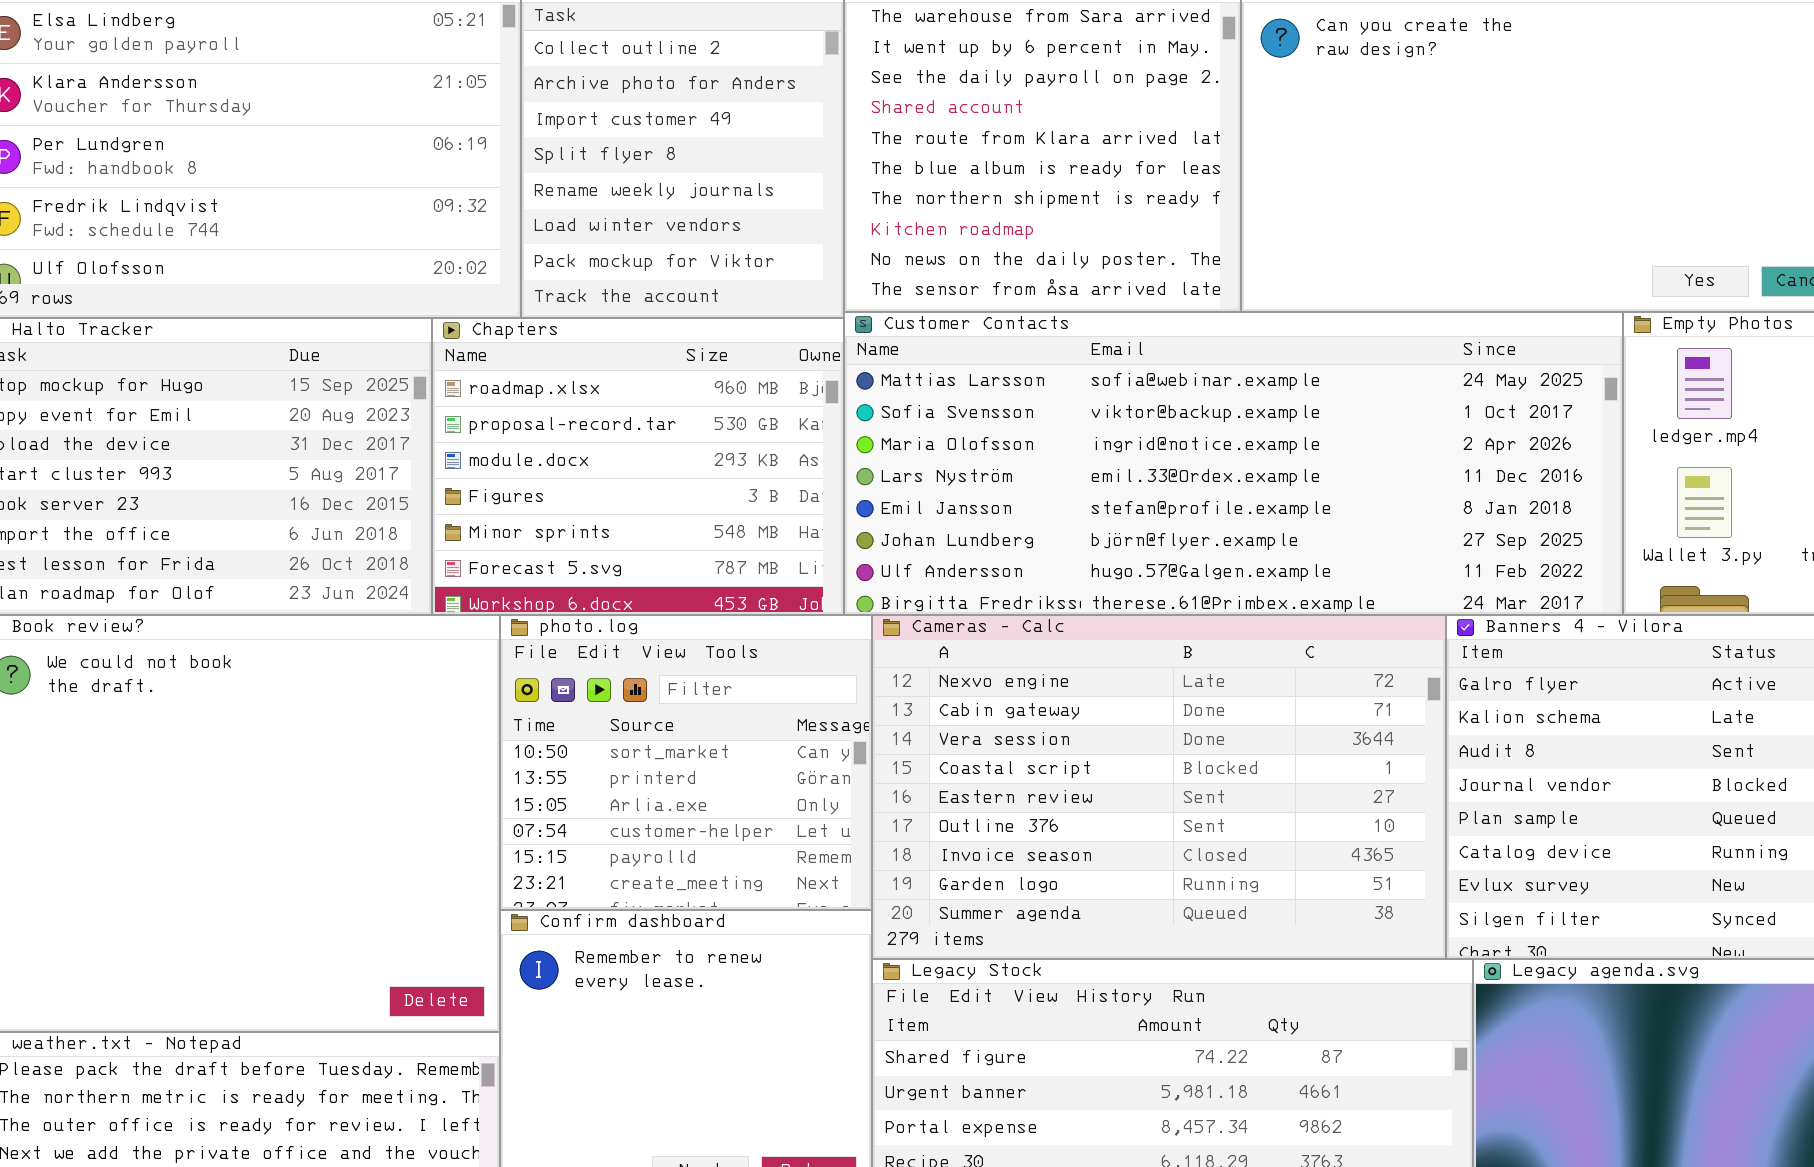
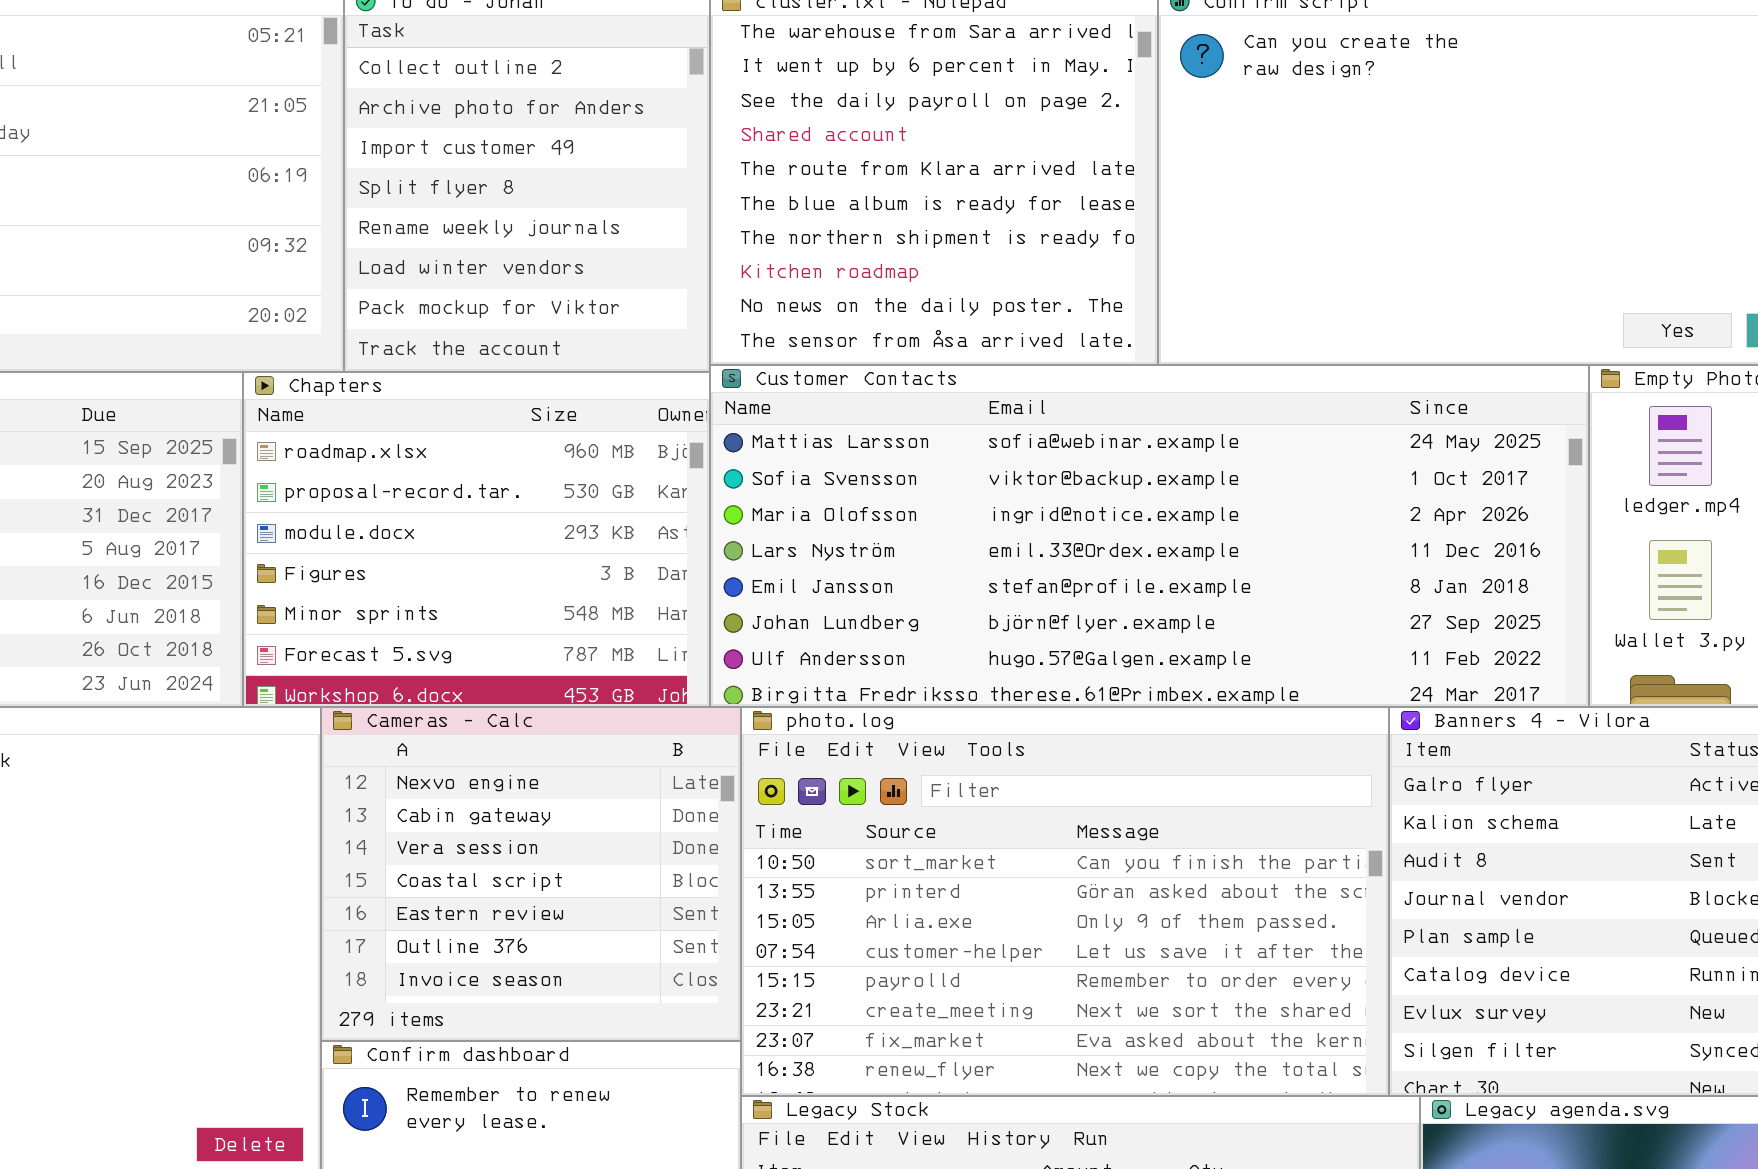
photo.log: [500,615,872,910] -> [741,707,1389,1096], moved, resized
Cameras - Calc: [872,615,1446,959] -> [321,707,741,1041], moved, resized

